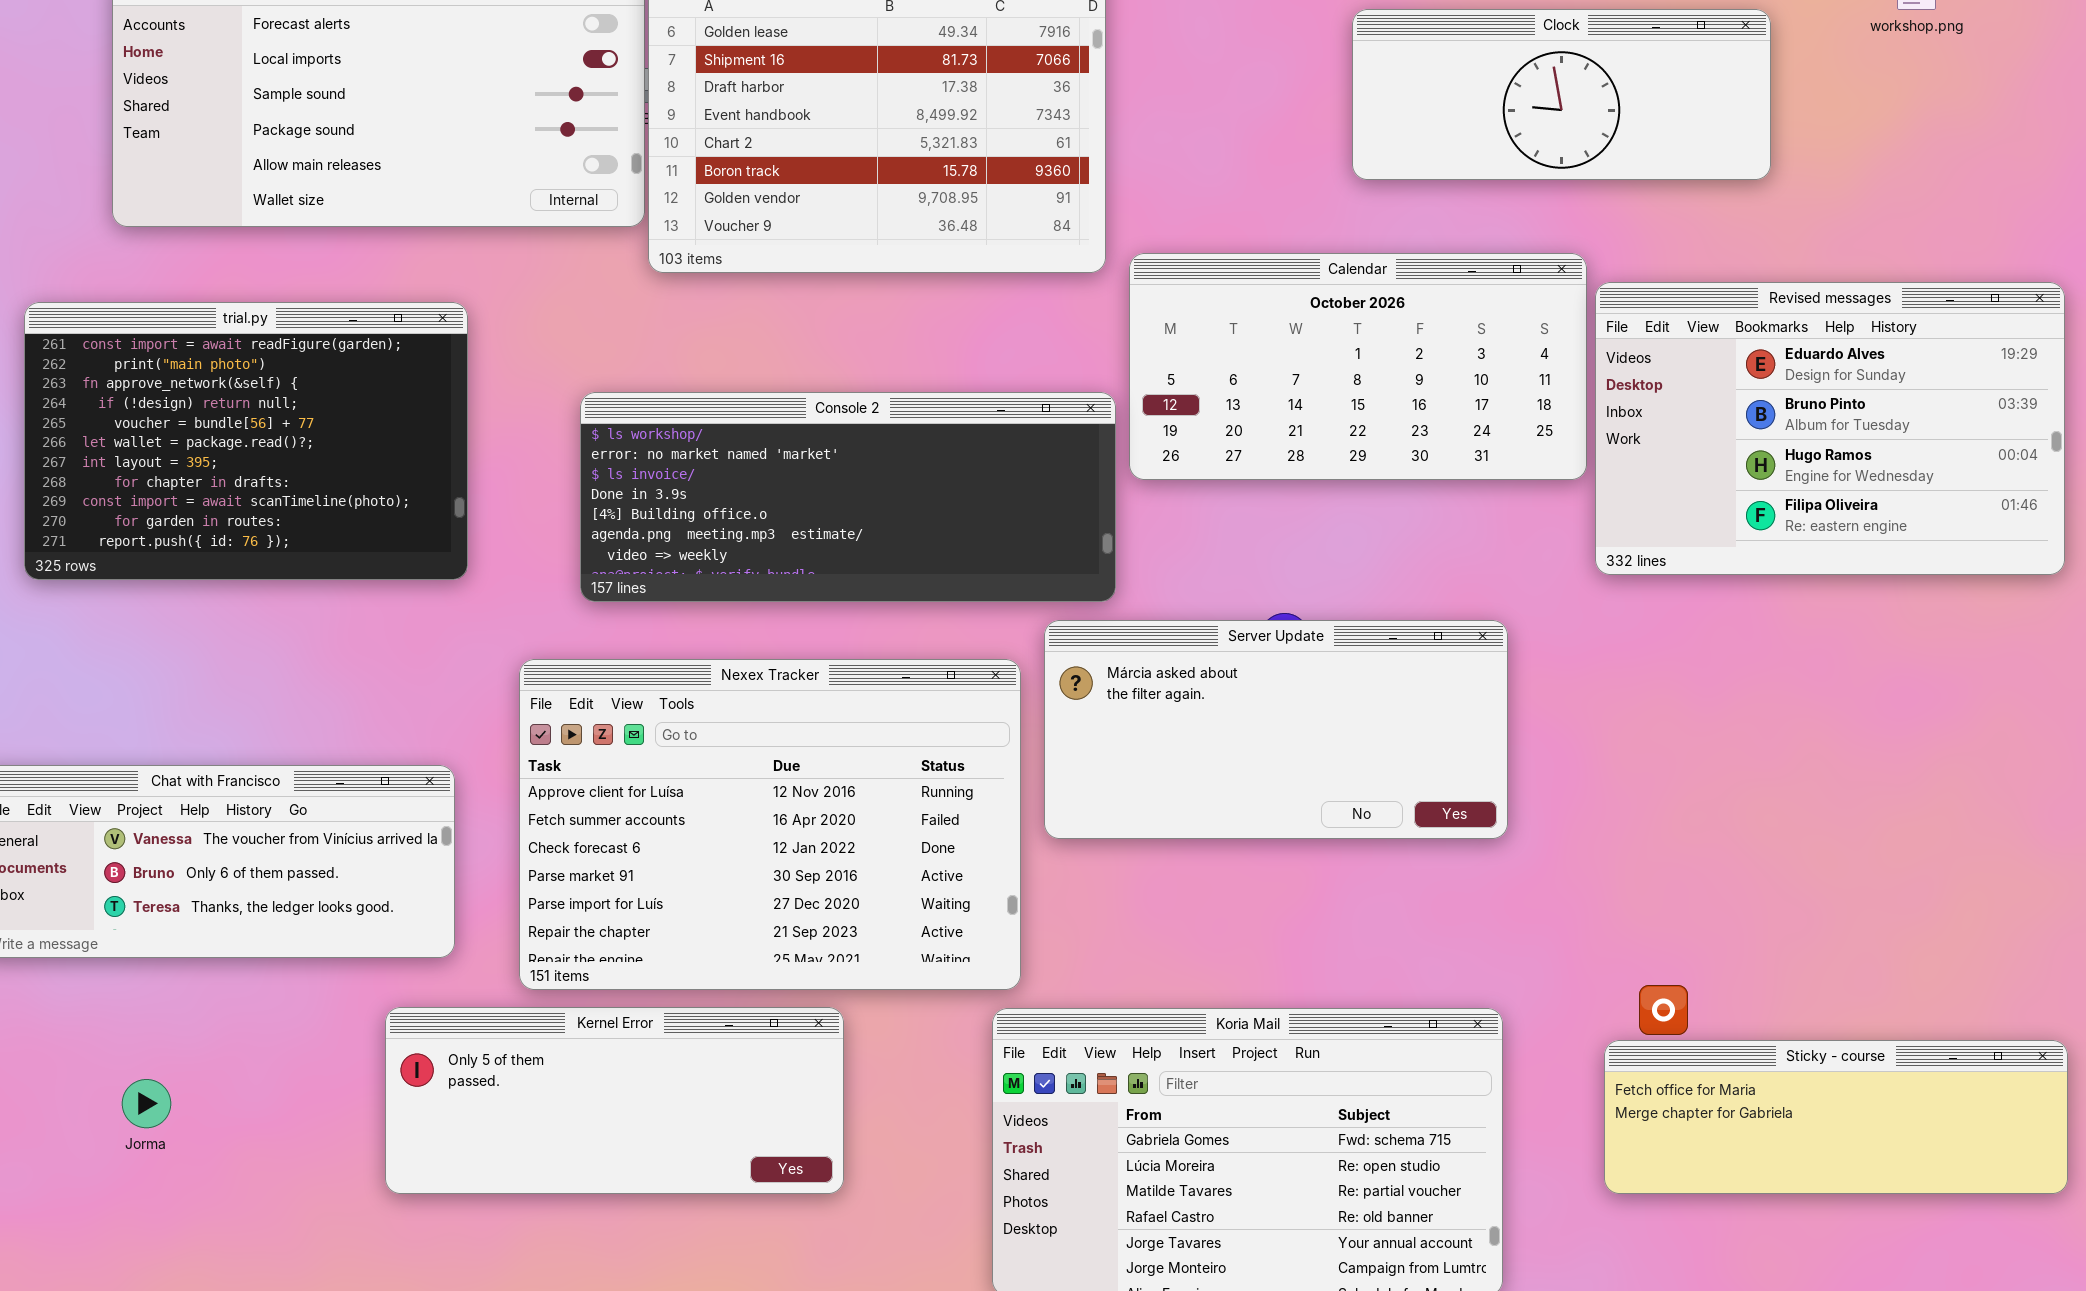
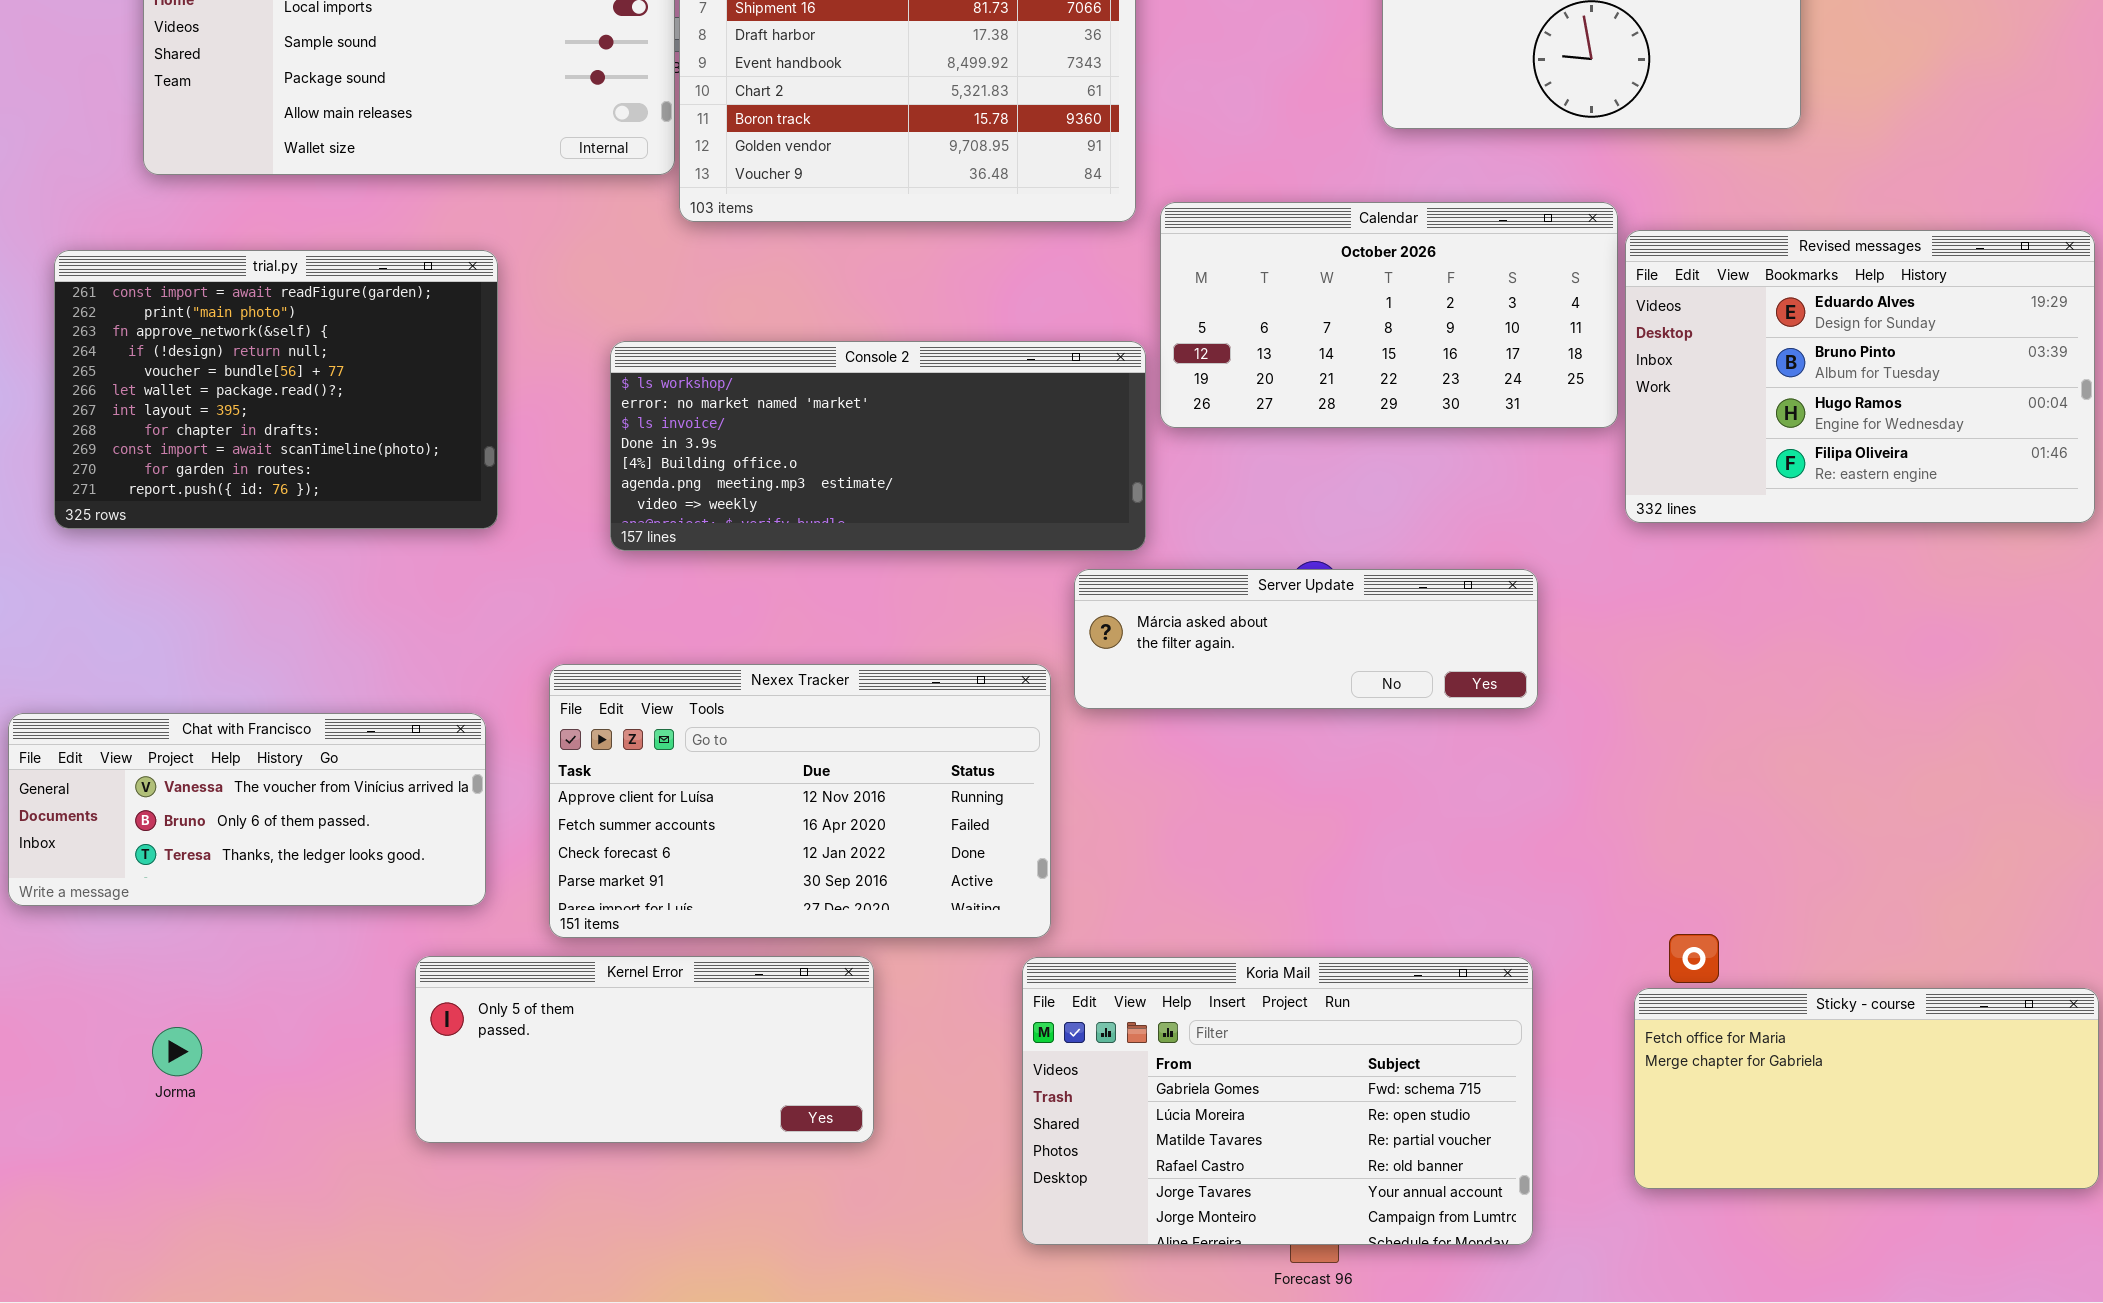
Server Update: [1044,620,1508,839] -> [1074,569,1538,709], resized
Nexex Tracker: [519,659,1021,990] -> [549,664,1051,938], resized
Sticky - course: [1604,1040,2068,1194] -> [1634,988,2099,1189], resized

